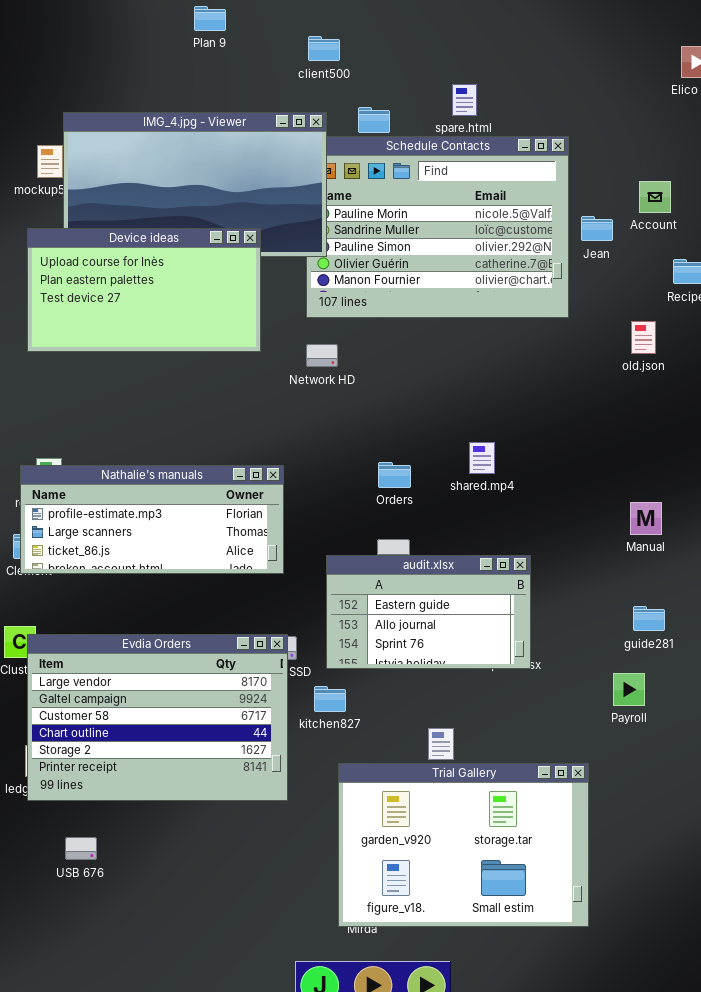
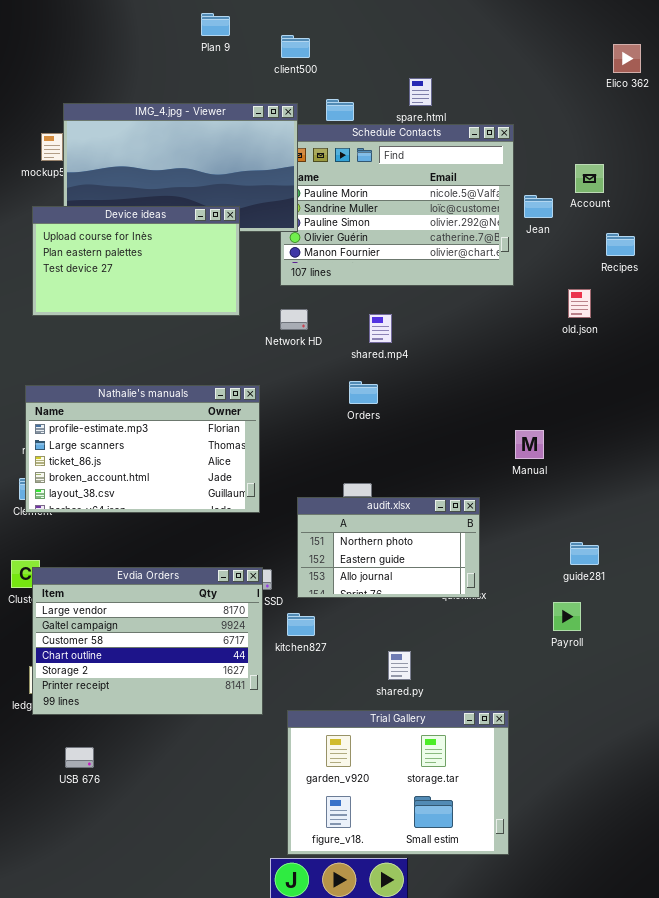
Plan 9: [194,6,226,31] -> [201,13,230,36], moved
shared.mp4: [469,442,495,474] -> [369,314,392,343], moved
Orders: [378,462,411,488] -> [349,381,378,404], moved
Nathalie's manuals: [20,465,284,574] -> [25,385,260,513], resized
Manual: [630,502,662,535] -> [515,430,544,459], moved
audit.xlsx: [326,555,531,669] -> [297,497,480,598], scrolled up 1 row
Trial Gallery: [338,763,589,927] -> [287,710,509,855], moved

